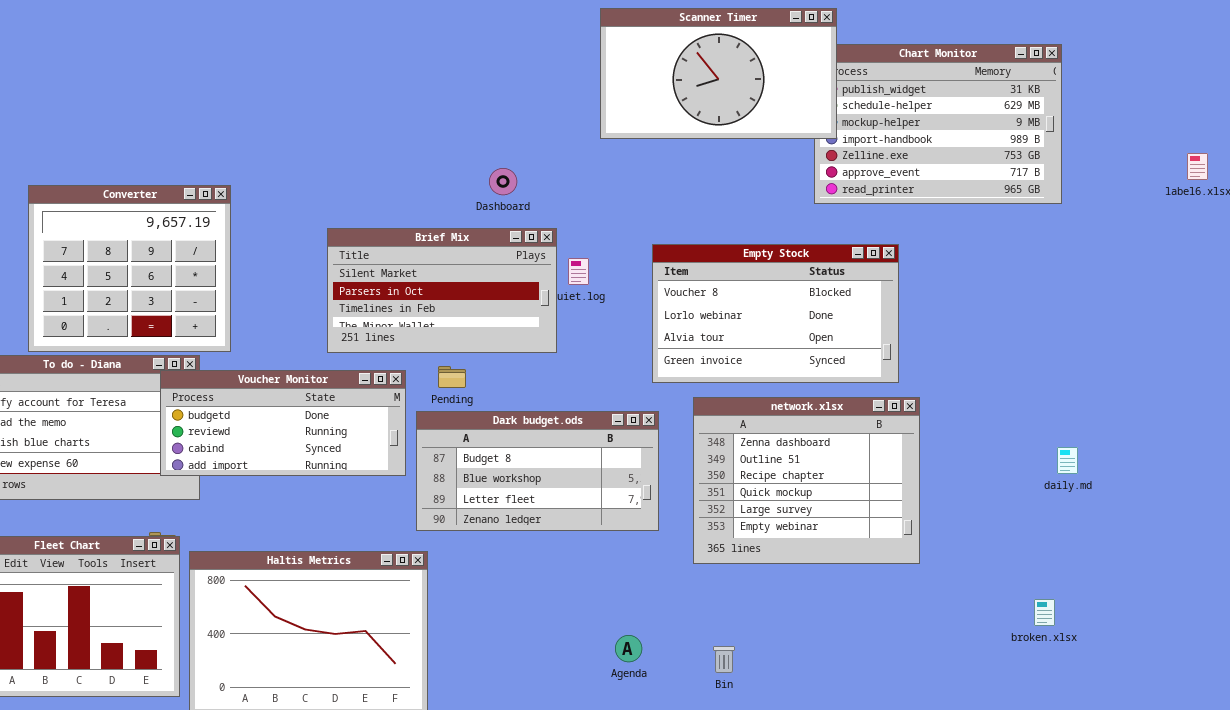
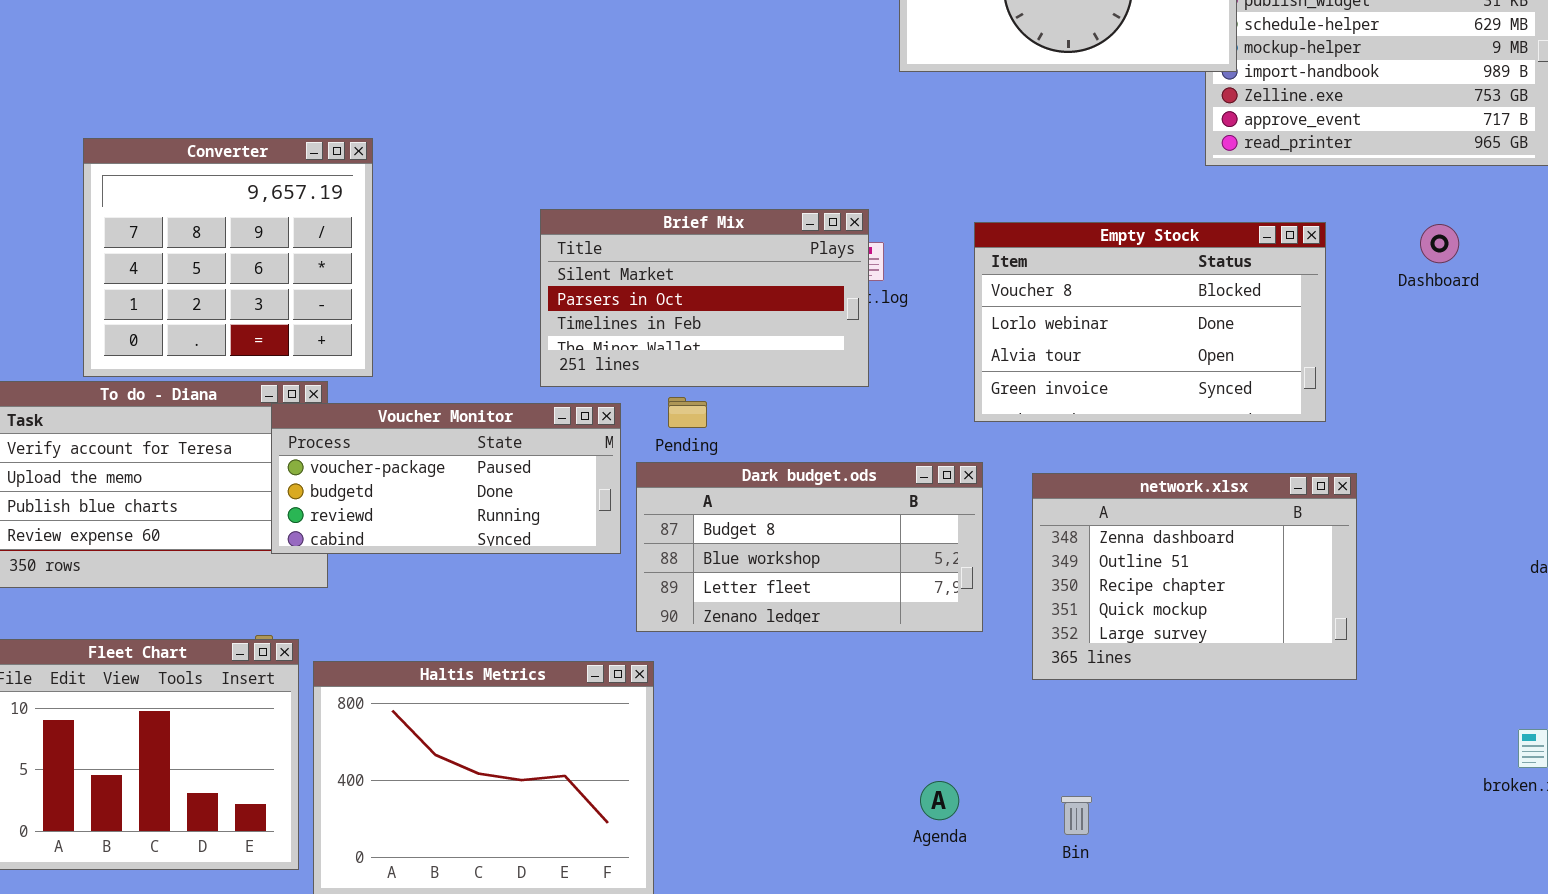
Dashboard: [489,168,517,195] -> [1420,224,1459,263], moved
Brief Mix: [327,228,557,353] -> [540,209,869,387], moved
Voucher Monitor: [160,370,406,476] -> [271,403,621,554], scrolled up 1 row
network.xlsx: [693,397,920,564] -> [1032,473,1357,680], resized

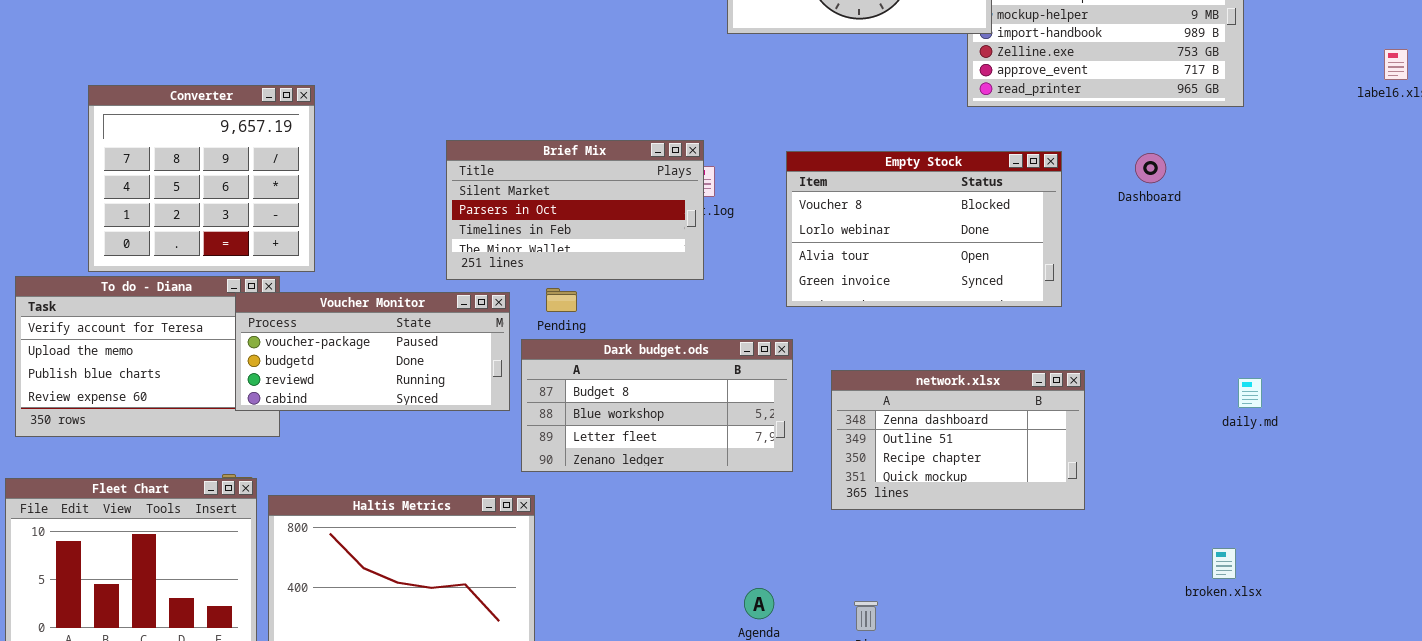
network.xlsx: [1032,473,1357,680] -> [831,370,1085,510], resized

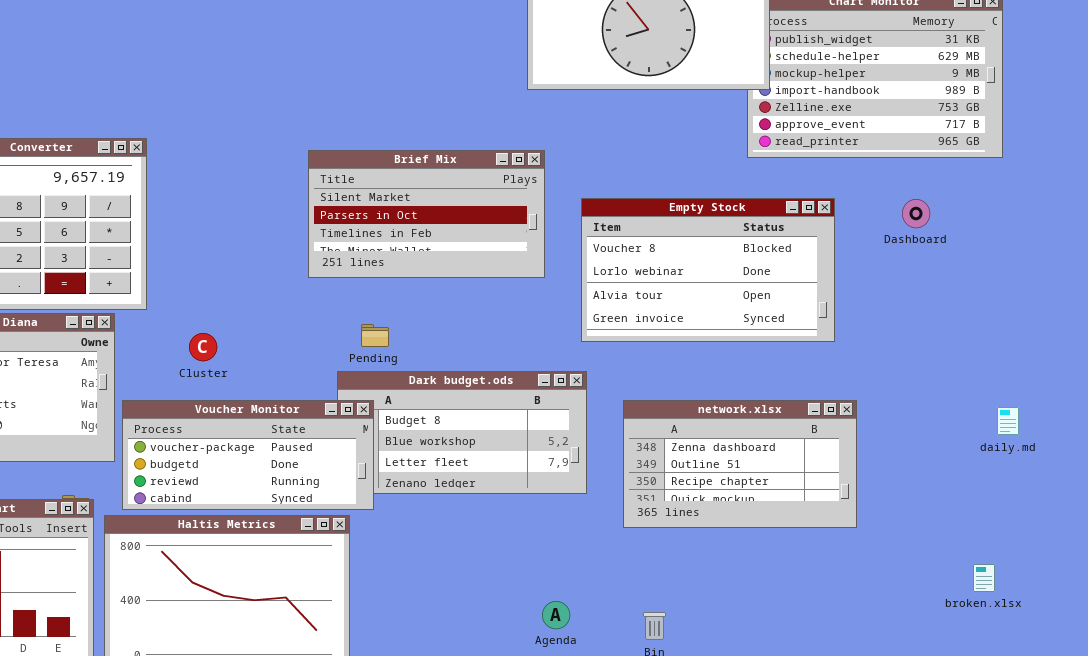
Brief Mix: [446,140,704,280] -> [308,150,545,278], moved
Voucher Monitor: [235,292,510,411] -> [122,400,374,510], moved

